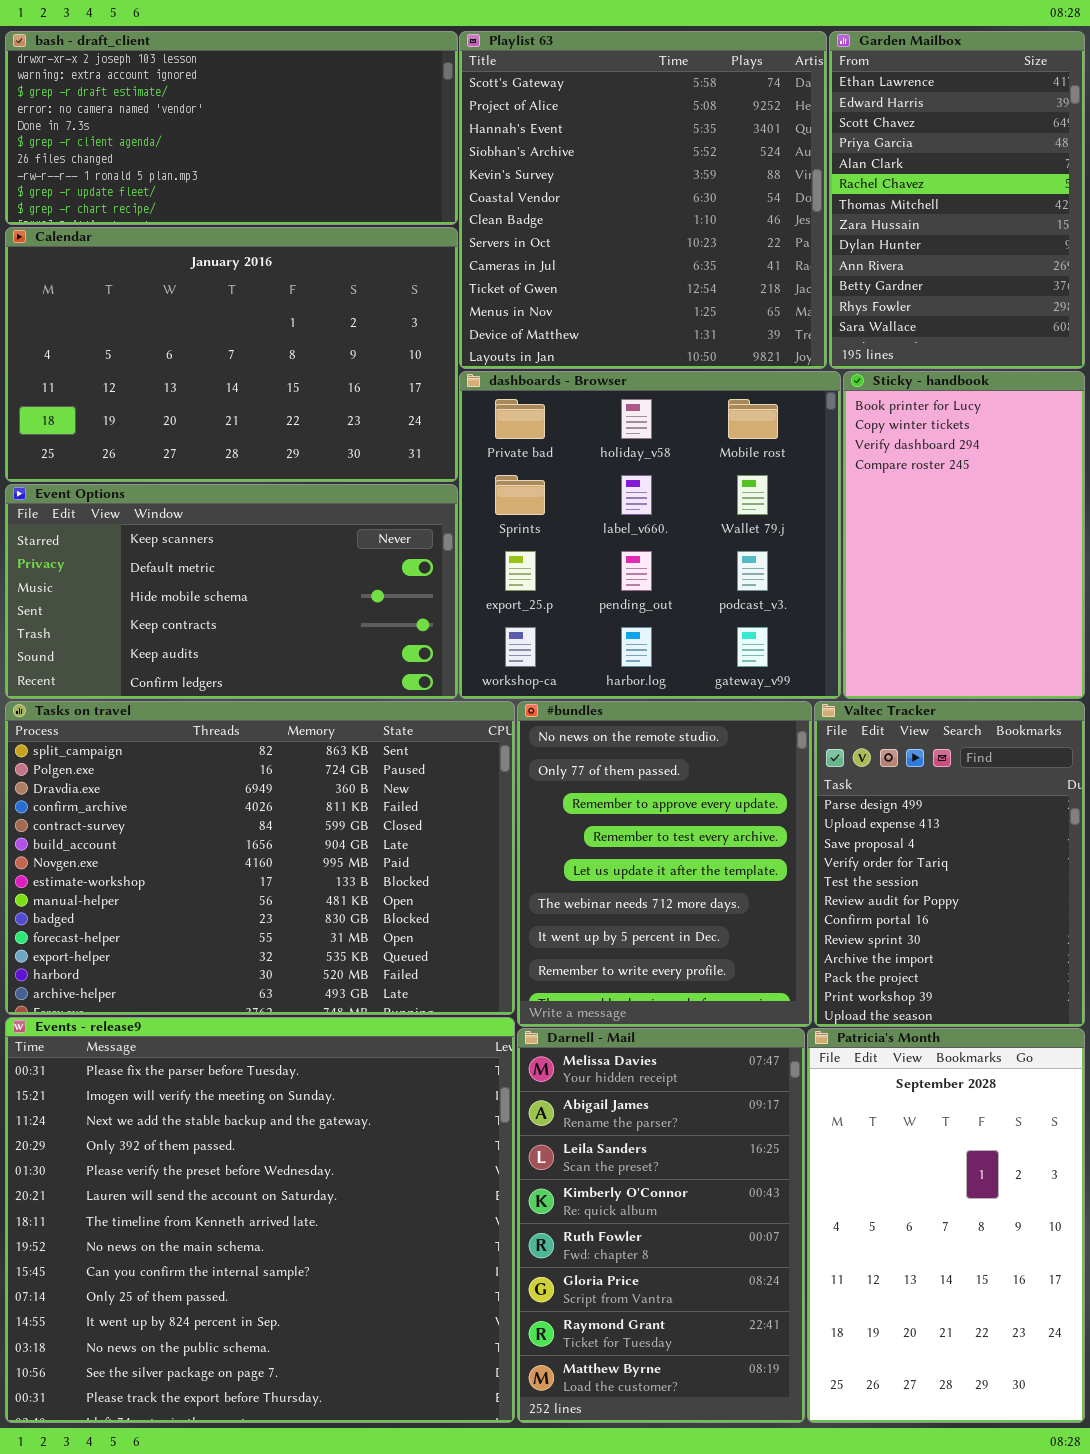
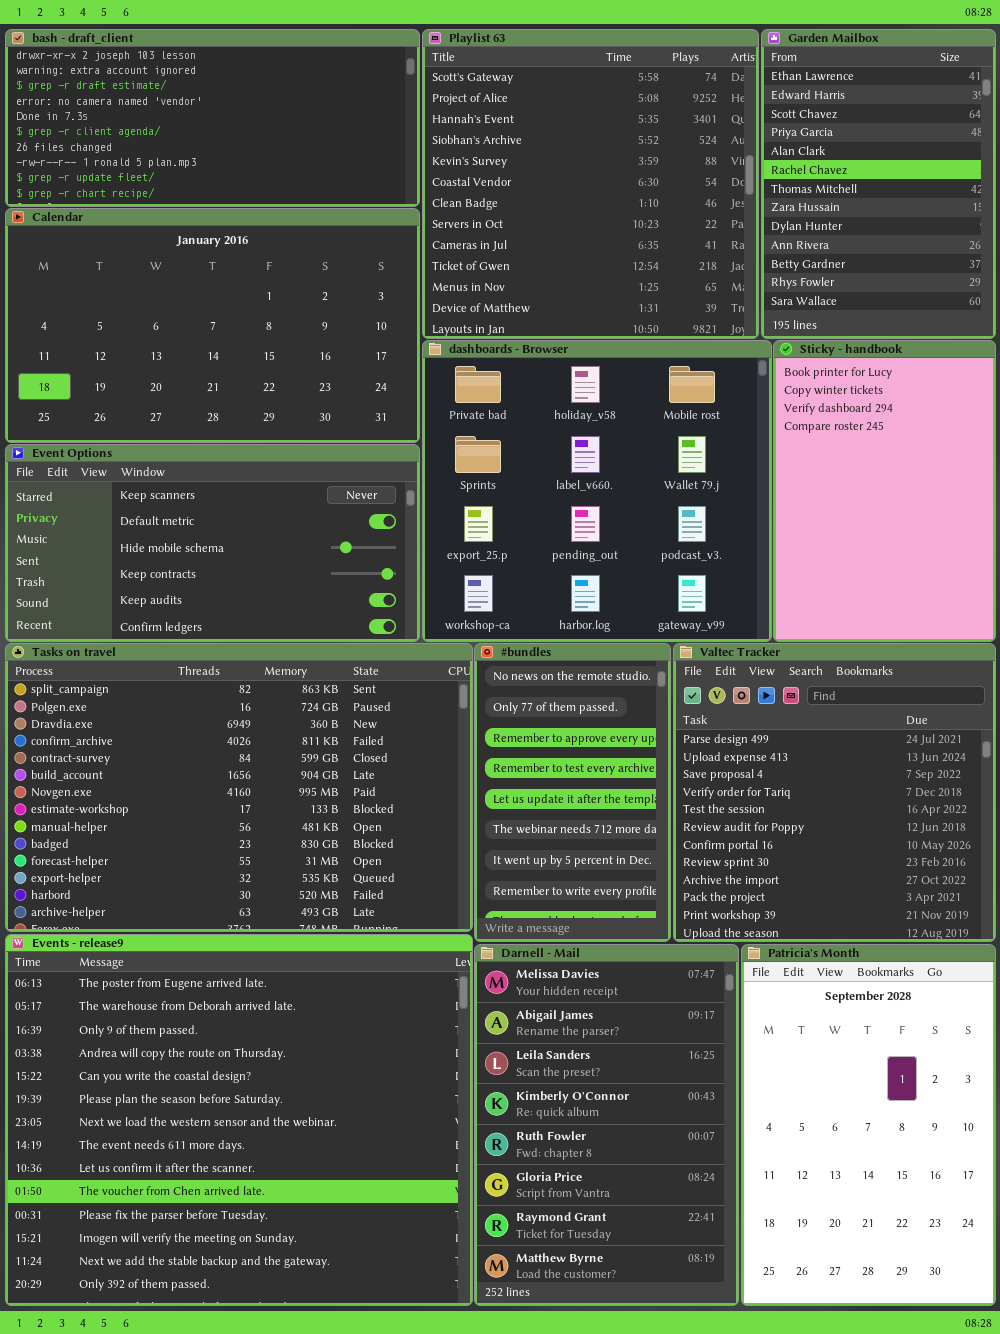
#bundles: [517,701,812,1027] -> [474,643,671,942], resized
Valtec Tracker: [814,701,1085,1027] -> [673,643,996,942], resized
Events - release9: [5,1017,515,1423] -> [5,934,473,1306], scrolled up 10 rows

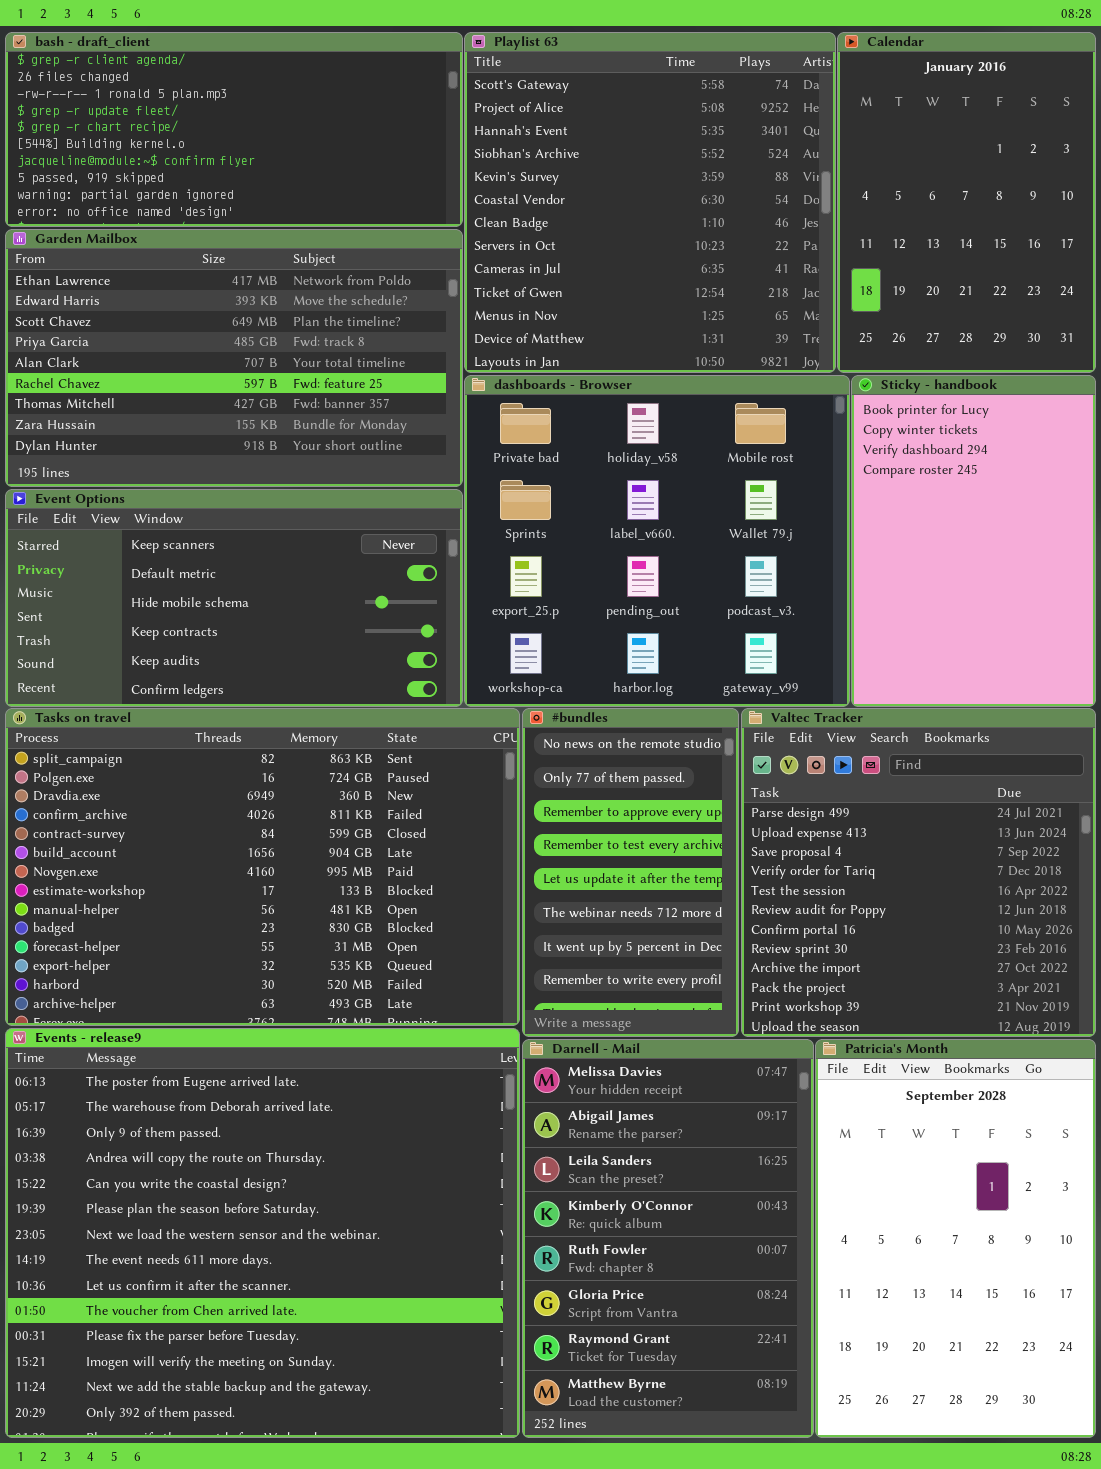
bash - draft_client: [5,29,420,207] -> [5,32,463,227], scrolled down 5 rows
Garden Mailbox: [761,29,996,339] -> [5,229,463,487], moved, resized
Calendar: [5,208,420,443] -> [837,32,1096,373], moved, resized

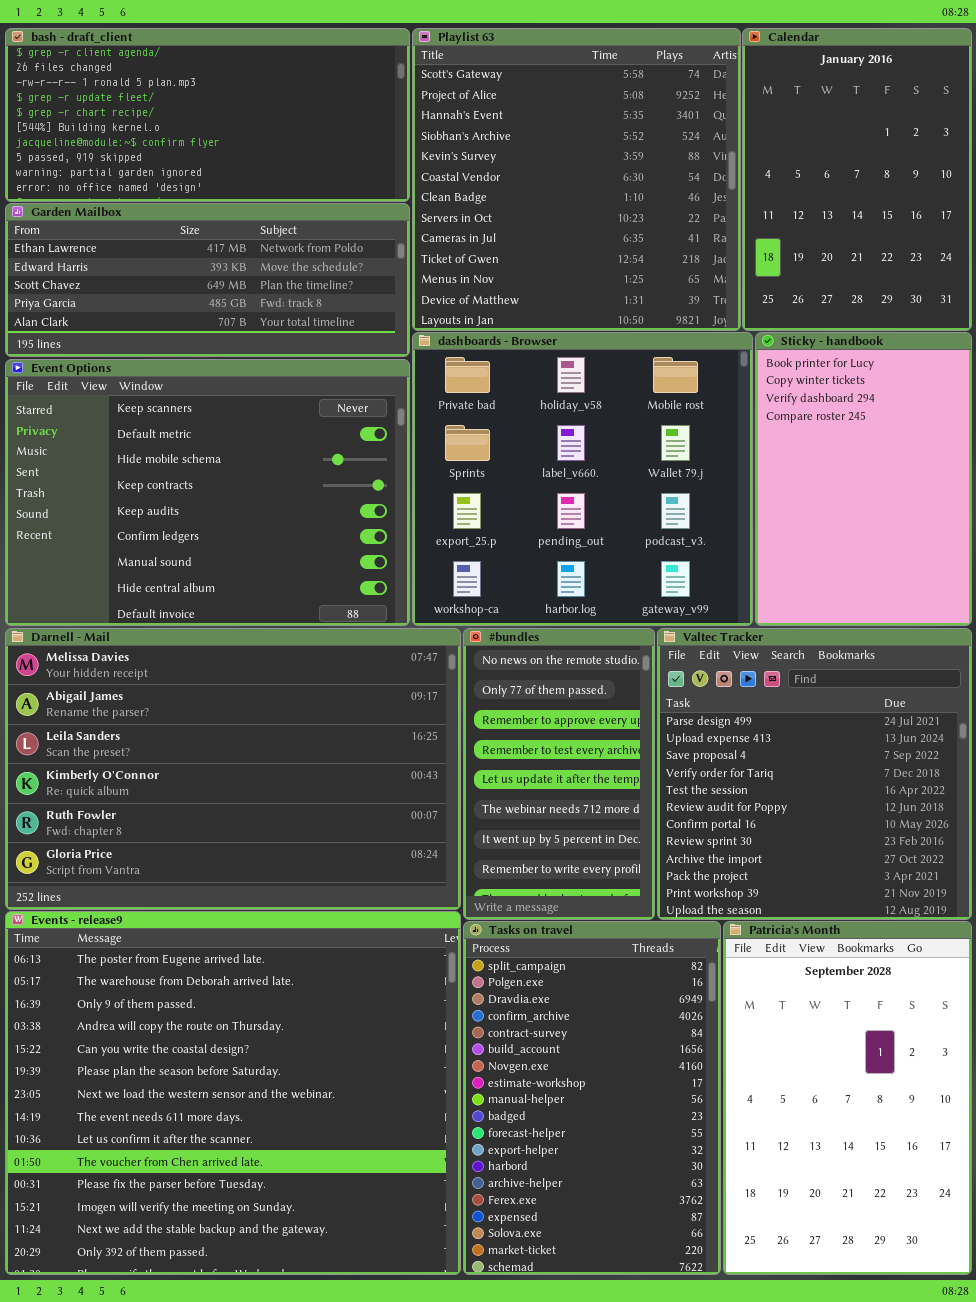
Garden Mailbox: [5,229,463,487] -> [5,203,410,357], resized
Event Options: [5,489,463,707] -> [5,359,410,626], resized
Tasks on travel: [5,708,520,1026] -> [463,921,721,1275], moved, resized
Darnell - Mail: [522,1039,814,1438] -> [5,628,461,910], moved, resized

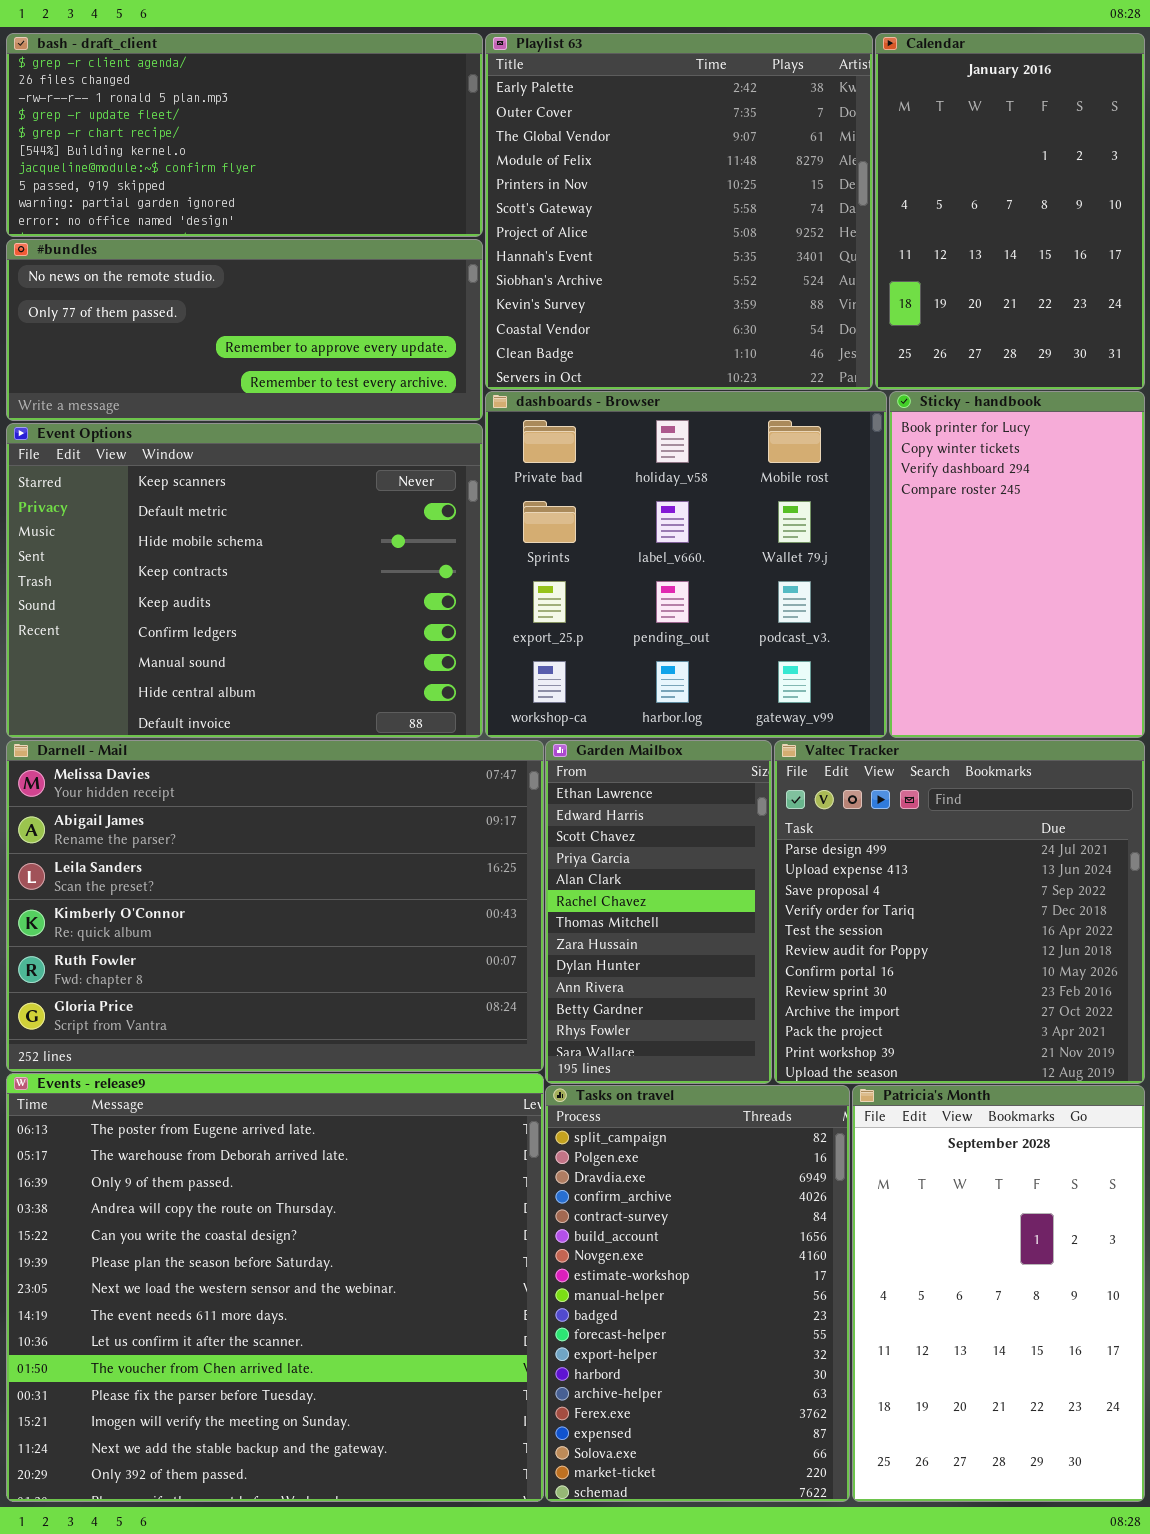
Playlist 63: [412,28,741,331] -> [485,33,873,390], scrolled up 5 rows
Garden Mailbox: [5,203,410,357] -> [545,740,772,1084], moved, resized
#bundles: [463,628,655,920] -> [6,239,483,421], moved, resized

